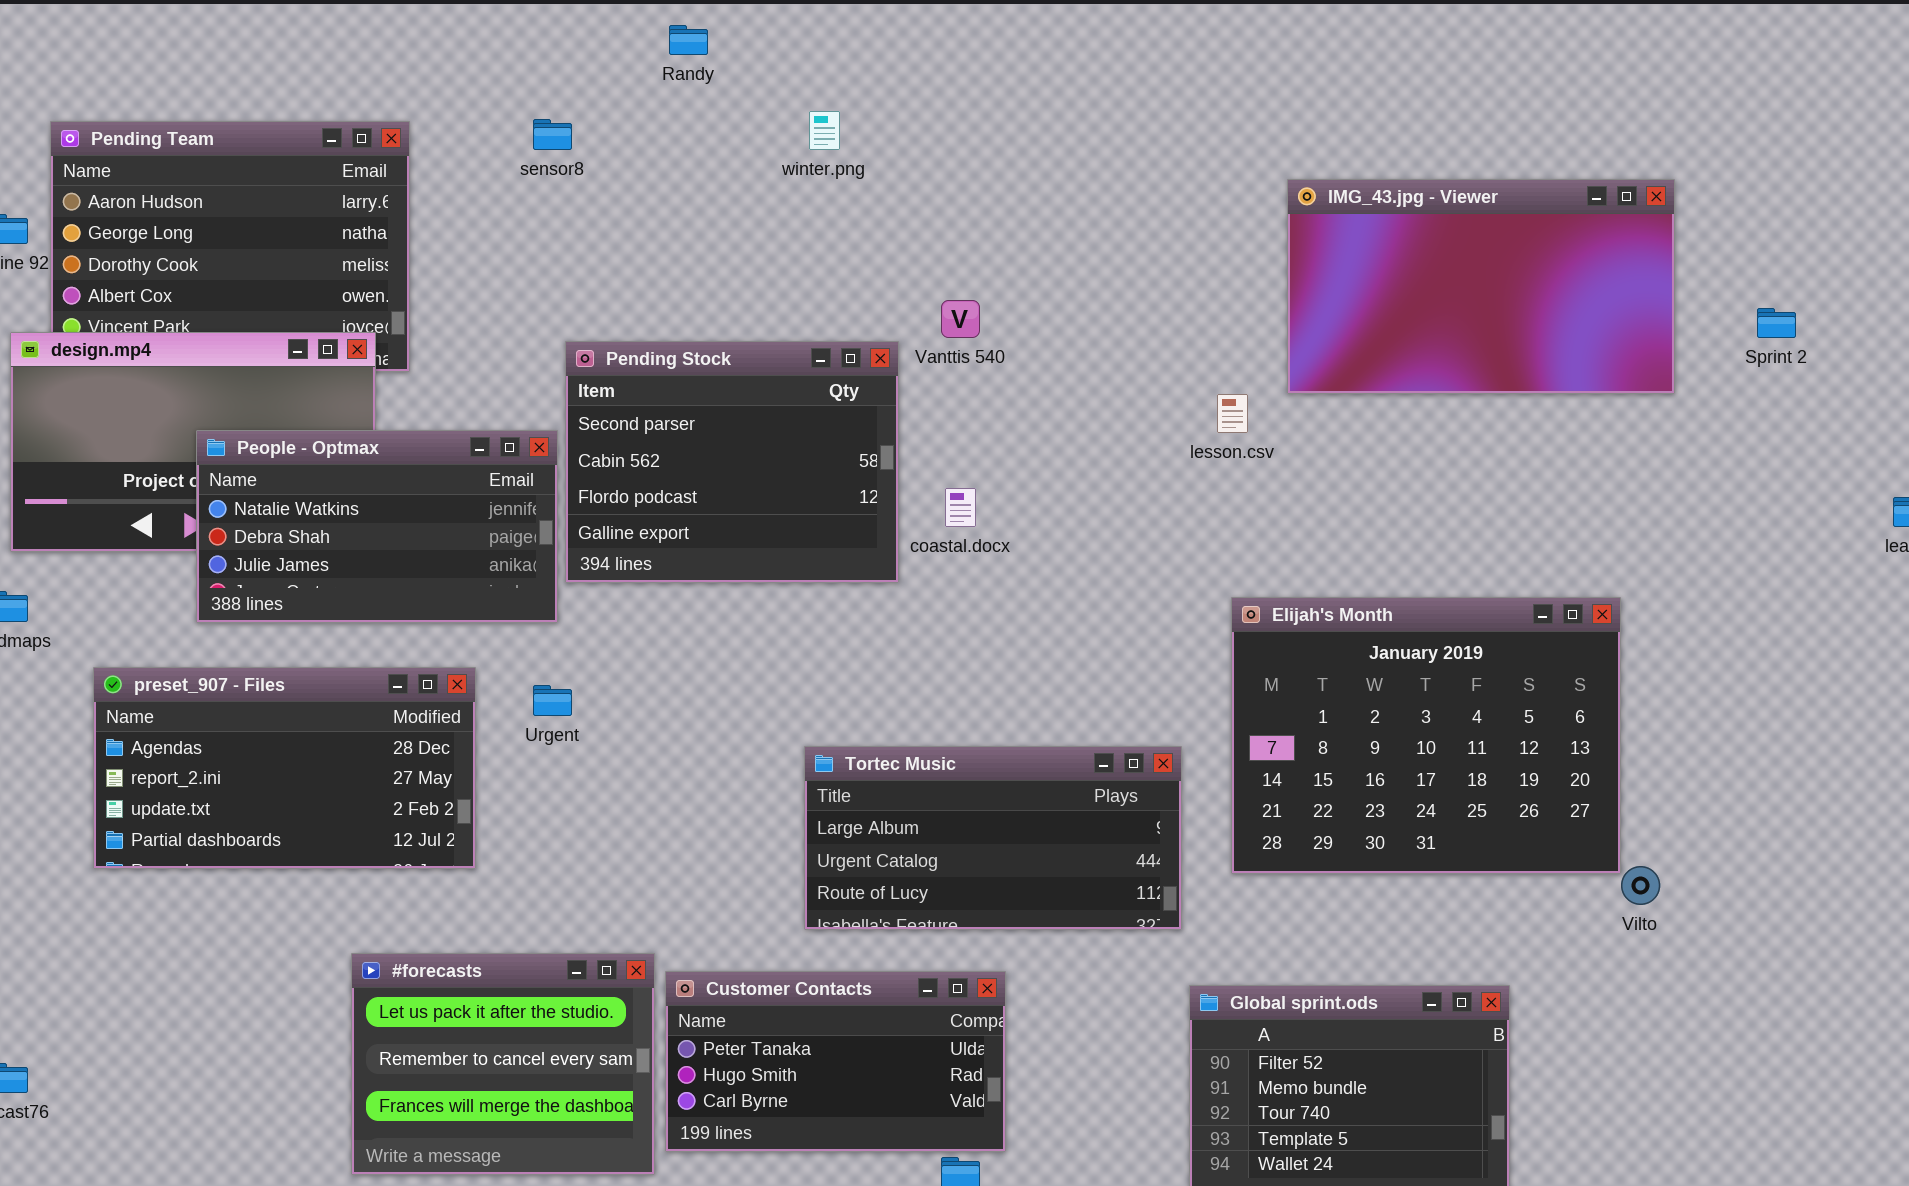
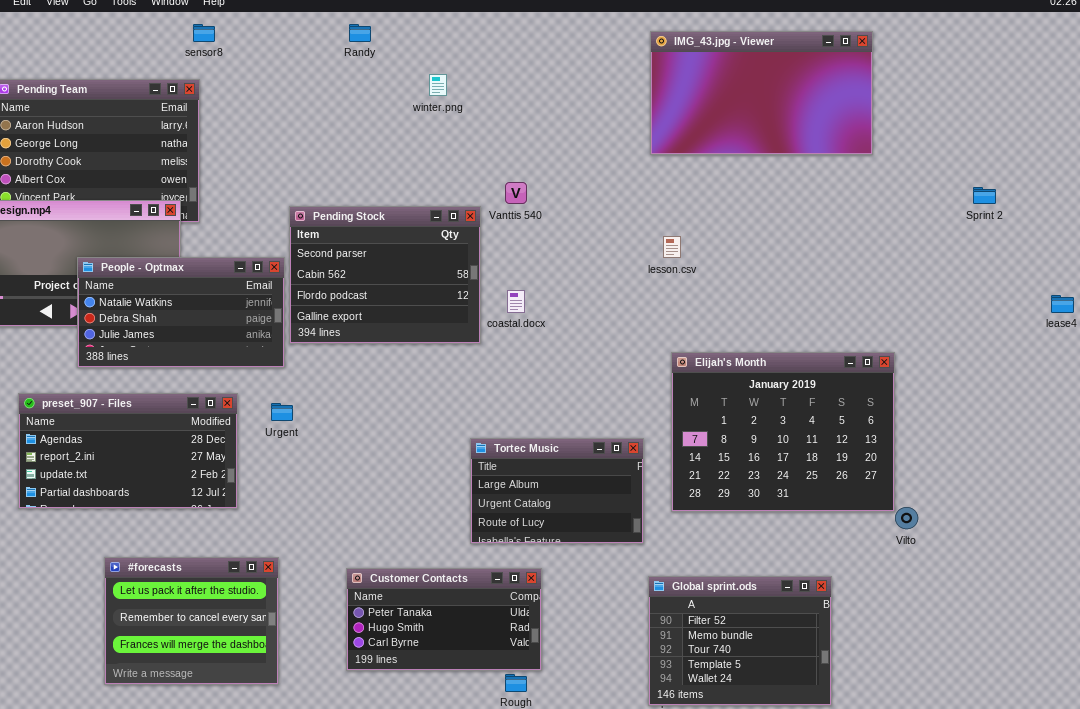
sensor8: [533,119,572,150] -> [193,24,215,42], moved
IMG_43.jpg - Viewer: [1287,179,1675,394] -> [650,31,873,155], moved
Tortec Music: [804,746,1182,930] -> [470,438,644,544], resized
#forecasts: [351,953,655,1175] -> [104,557,279,685], moved

